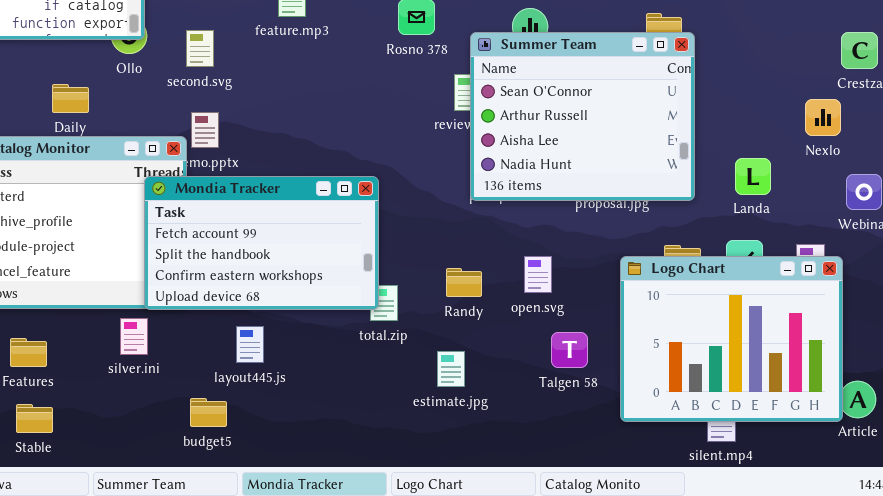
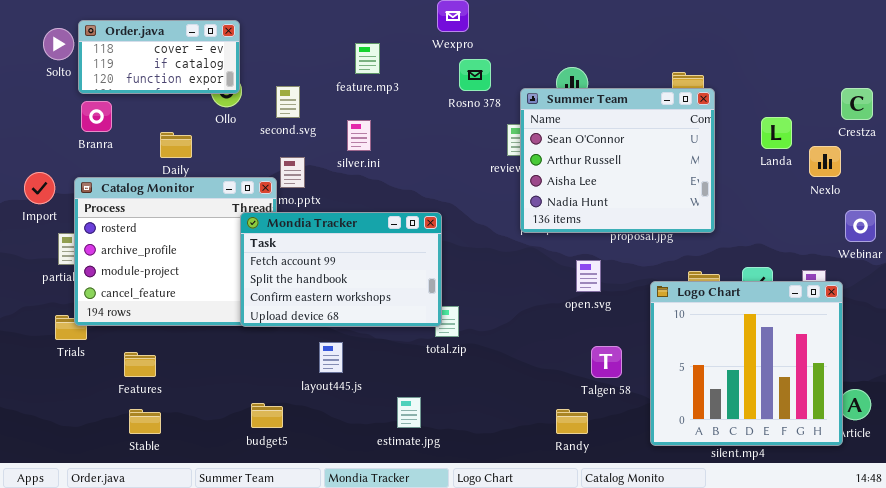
Landa: [735,158,771,195] -> [761,117,792,149], moved
open.svg: [524,256,552,293] -> [576,260,601,292], moved
Logo Chart: [620,256,843,422] -> [650,281,843,446], resized
Randy: [446,268,482,297] -> [556,409,588,434], moved
silver.ini: [120,318,148,355] -> [347,120,371,151], moved
estimate.jpg: [437,351,465,387] -> [397,397,421,428], moved
budget5: [190,398,227,427] -> [251,403,283,428], moved

